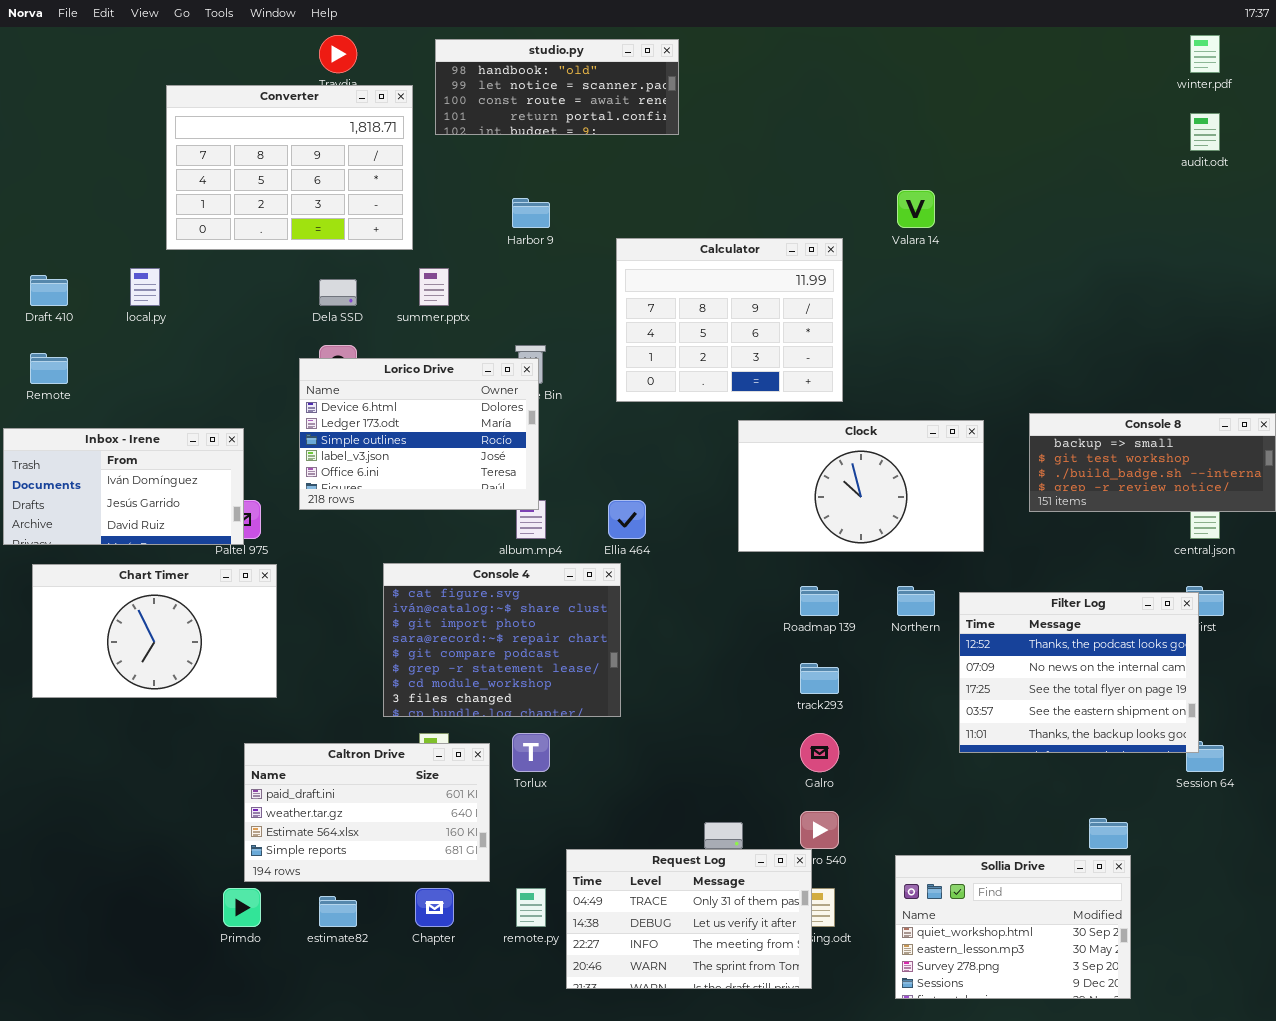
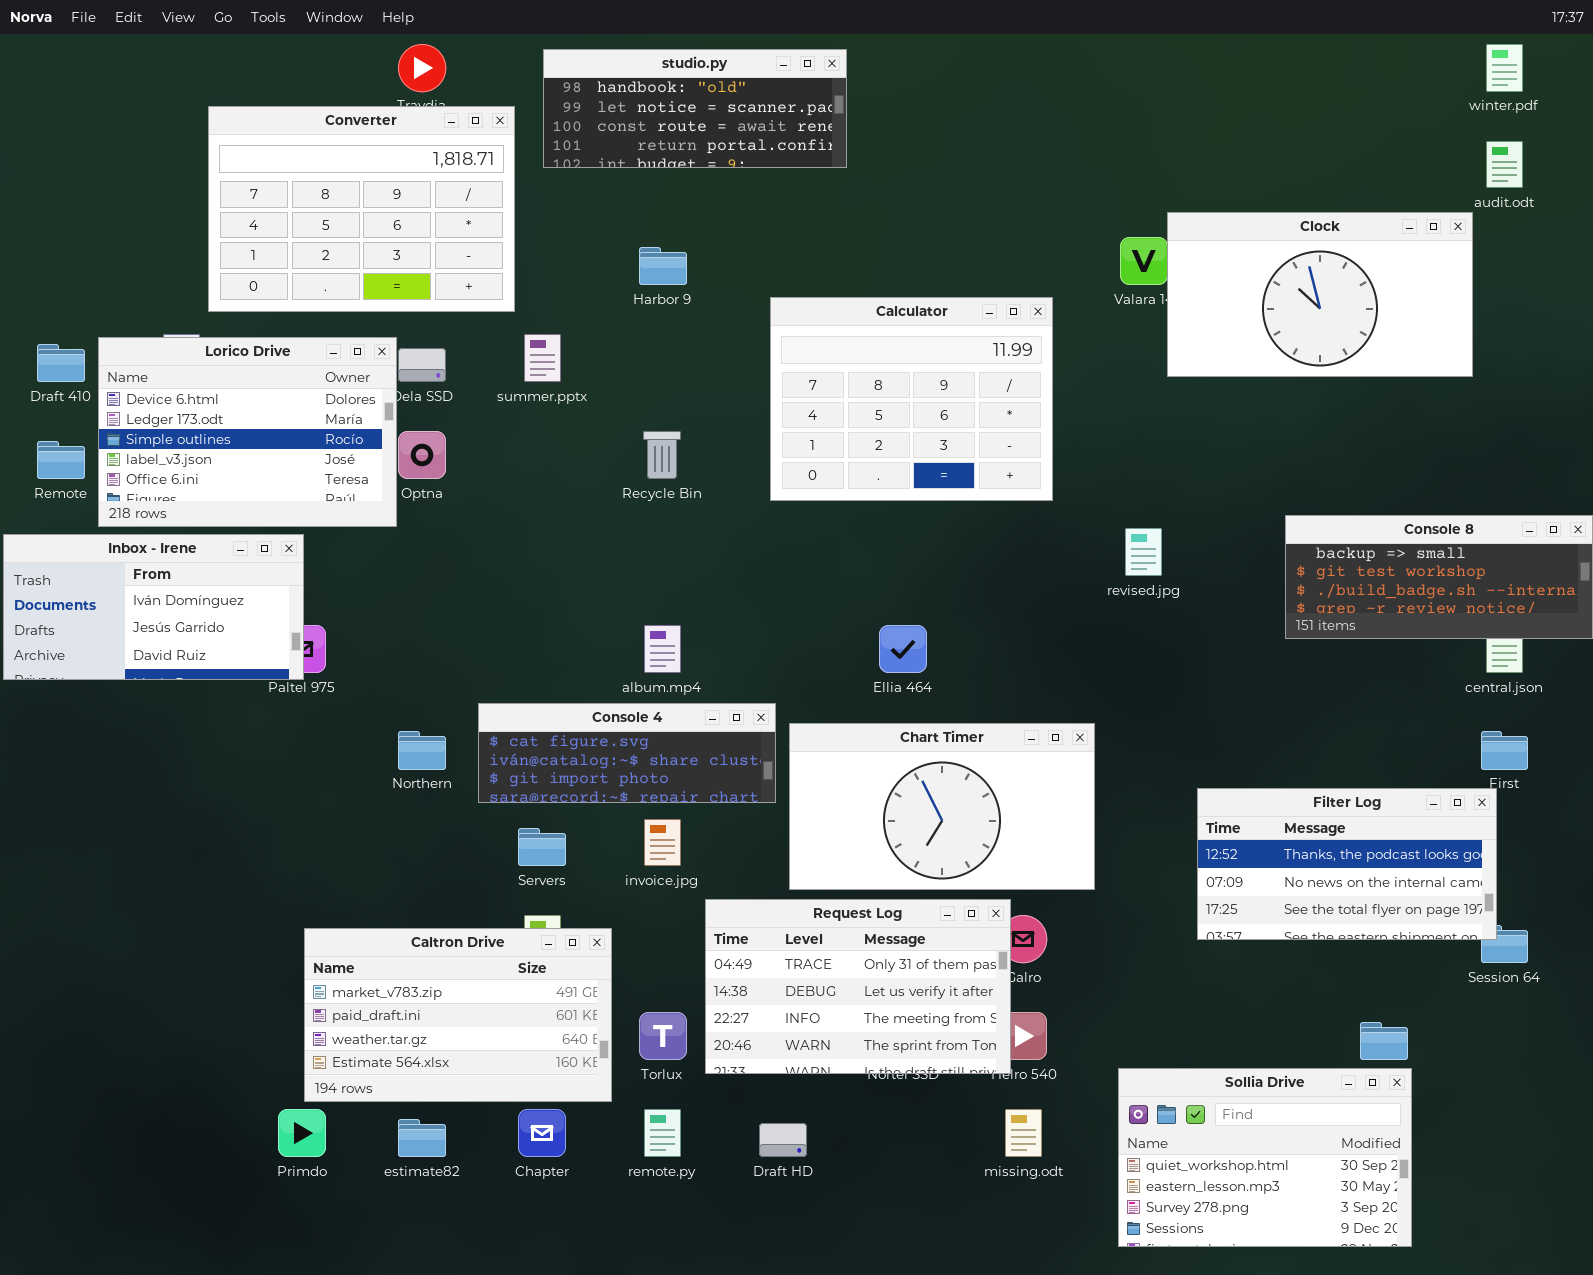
Lorico Drive: [299,358,539,510] -> [98,337,397,527], moved
Clock: [738,420,984,552] -> [1167,212,1473,377], moved
Ellia 464: [608,500,646,539] -> [879,625,927,673], moved
Console 4: [383,563,621,717] -> [478,703,776,803], resized
Chart Timer: [32,564,277,698] -> [789,723,1095,890], moved
Northern: [897,586,935,616] -> [398,731,446,770], moved
Filter Log: [959,592,1199,753] -> [1197,788,1497,940], resized
Torlux: [512,733,550,772] -> [639,1012,687,1060], moved
Caltron Drive: [244,743,490,882] -> [304,928,612,1102], scrolled up 1 row
Request Log: [566,849,812,989] -> [705,899,1011,1074], moved

